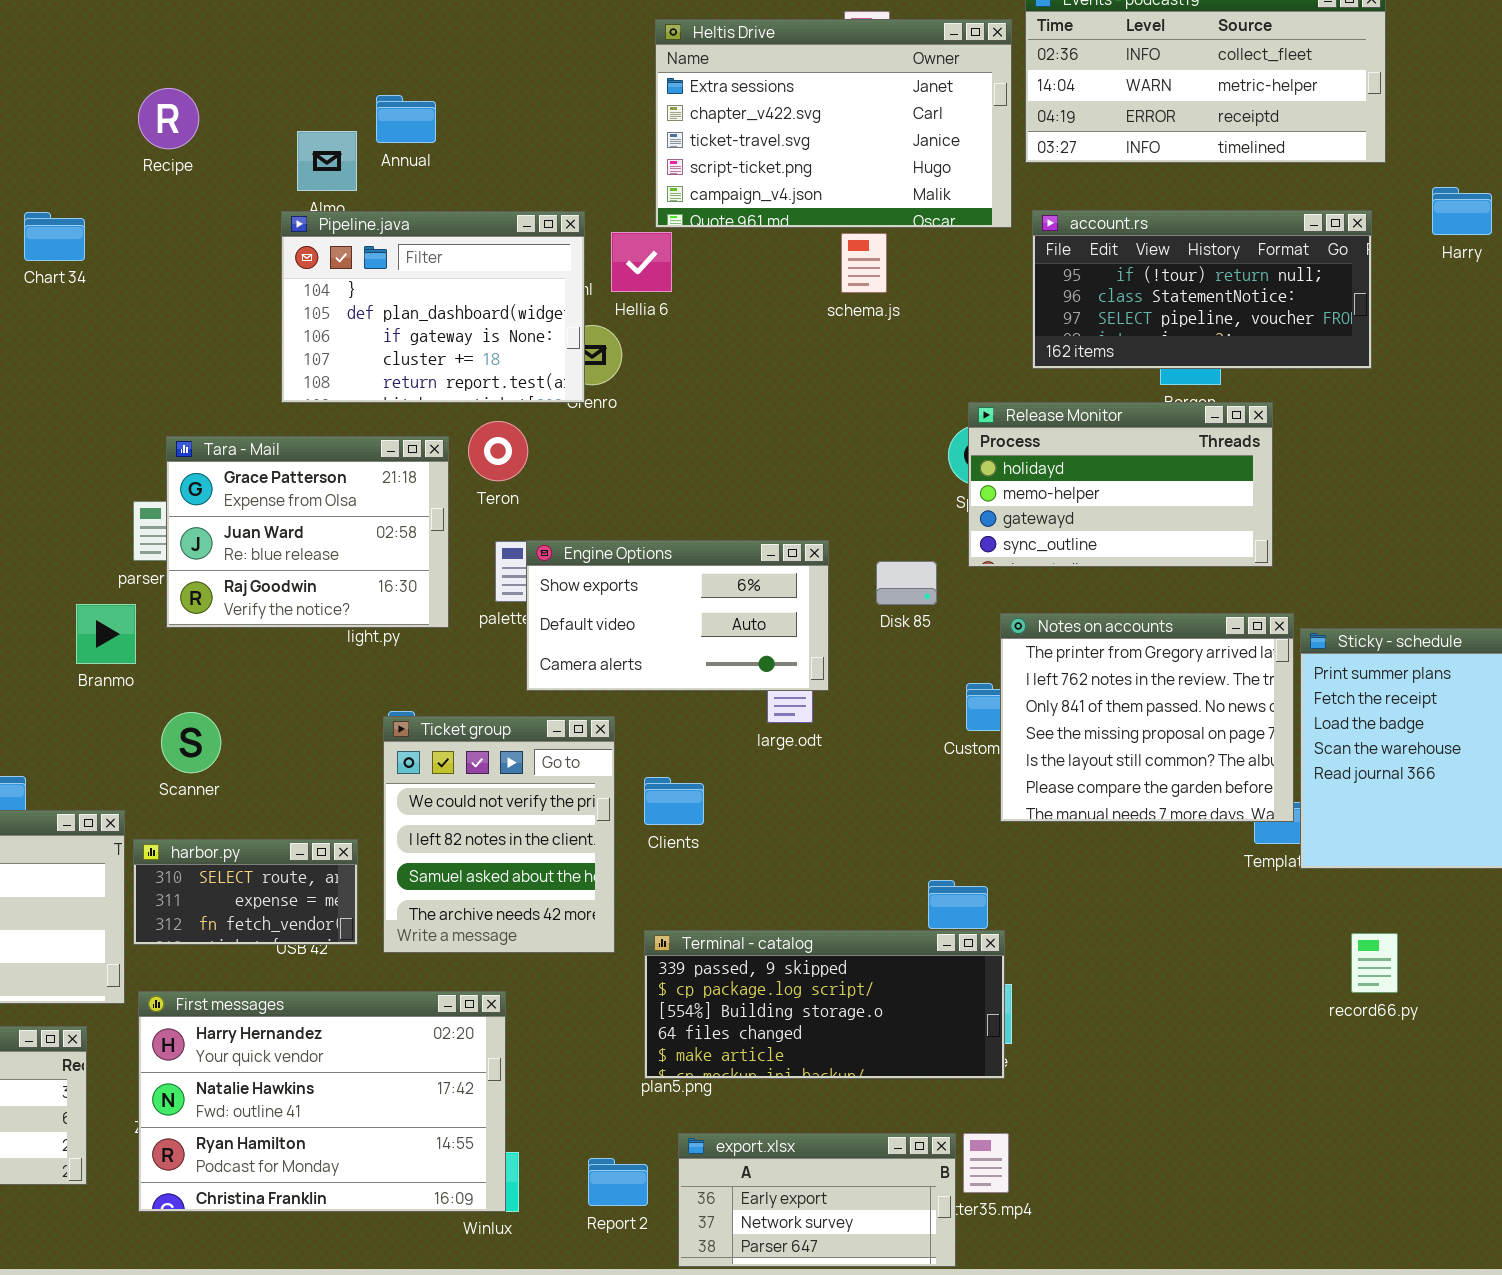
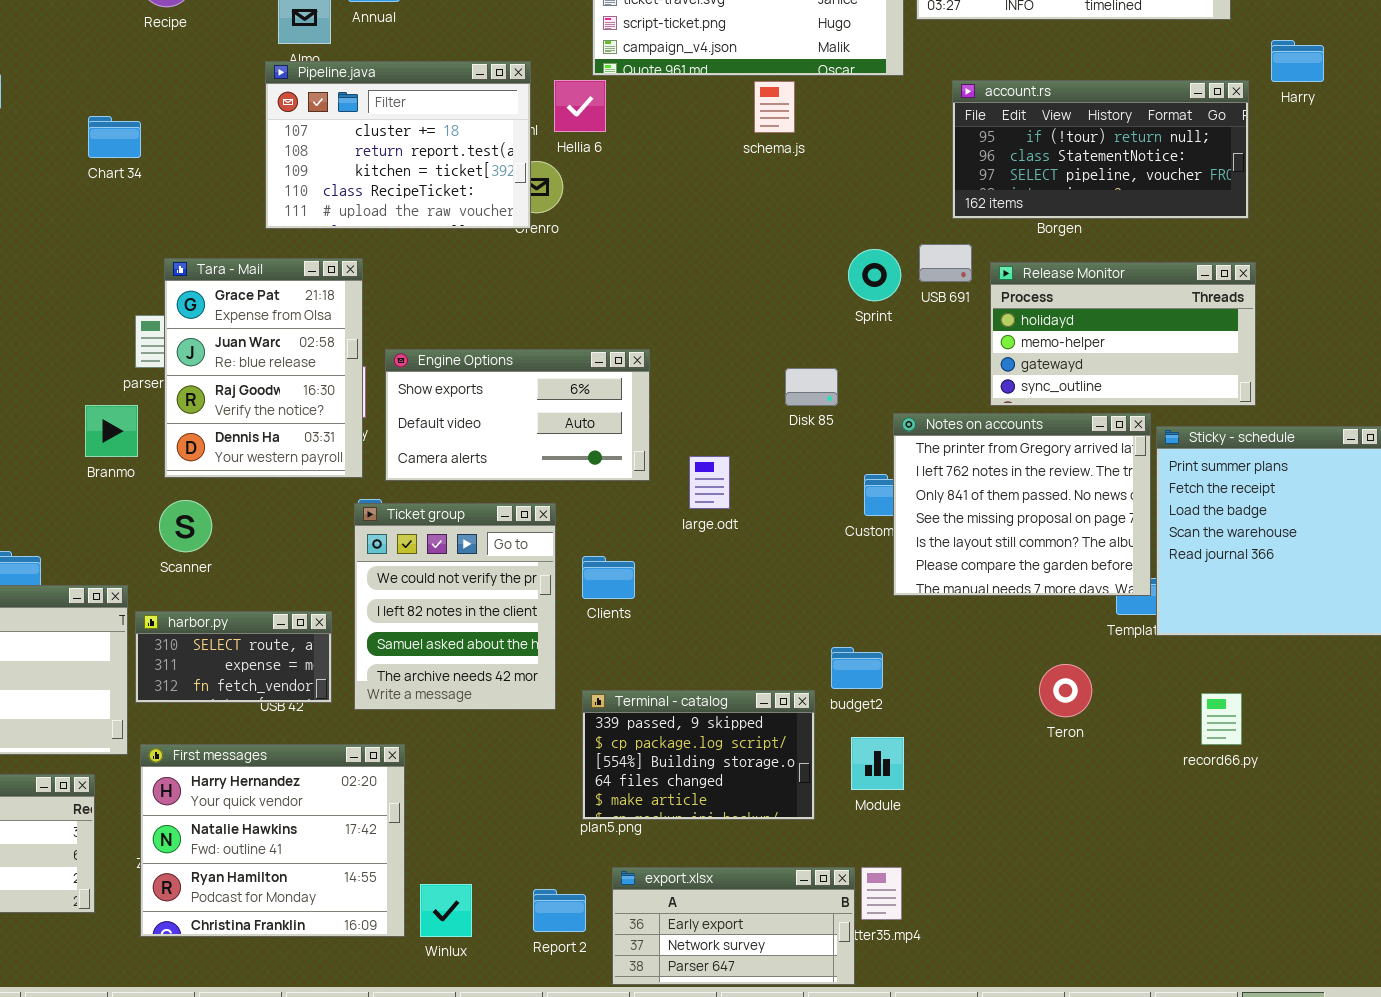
account.rs: [1032,210,1372,369] -> [952,80,1249,219], moved
Pipeline.java: [281,211,585,403] -> [265,61,531,229], scrolled down 3 rows
Chart 34: [24,212,85,261] -> [88,116,141,158], moved
Release Monitor: [968,402,1273,567] -> [990,262,1256,406], moved
Teron: [468,421,528,481] -> [1039,664,1092,717], moved
Tara - Mail: [166,436,449,628] -> [164,258,363,478], resized
Engine Options: [526,540,829,691] -> [385,349,650,481], moved
Terminal - catalog: [644,930,1005,1079] -> [582,690,815,820], resized
First messages: [138,991,506,1212] -> [140,744,405,937], resized

